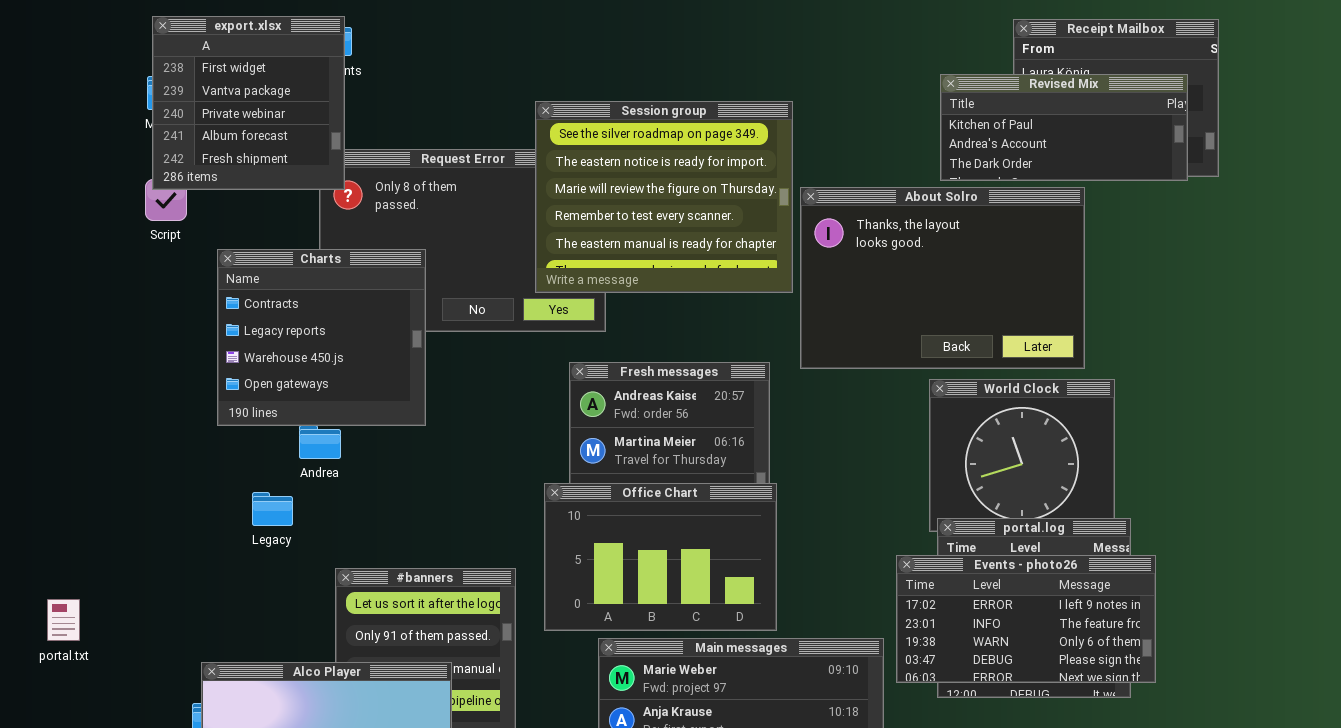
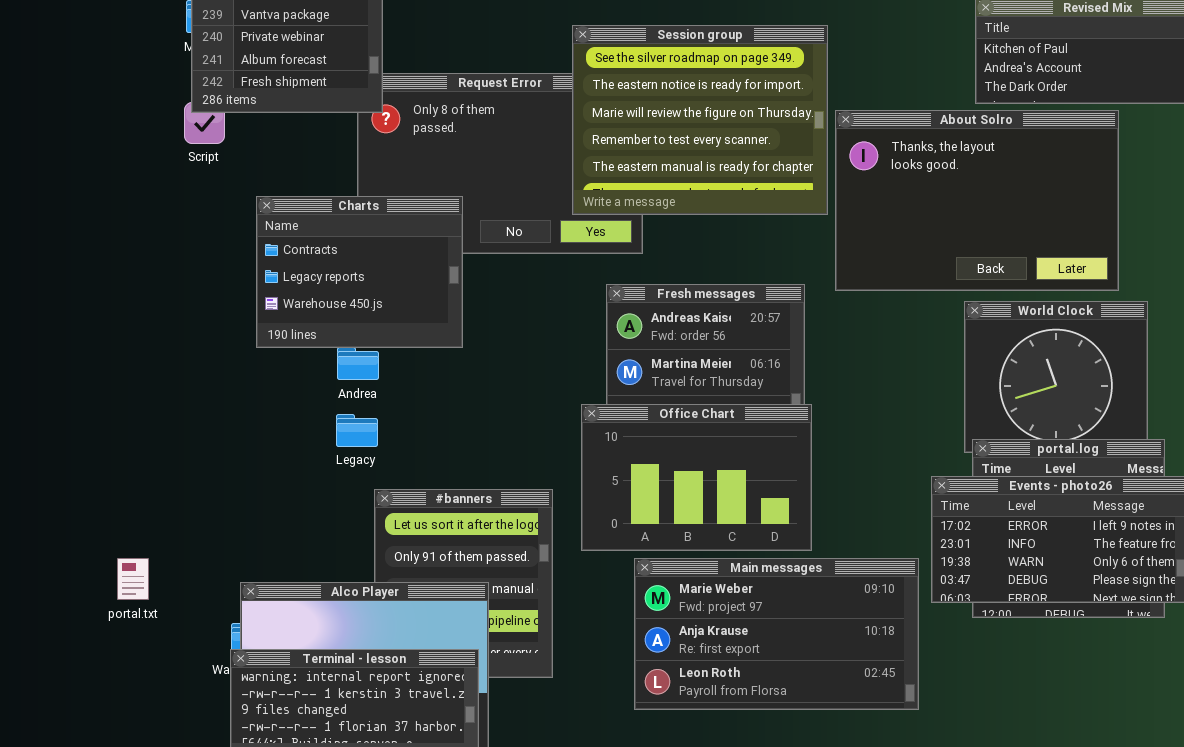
Charts: [217,249,426,426] -> [256,196,463,348], resized
Legacy: [252,492,293,526] -> [336,414,378,447], moved
portal.txt: [47,599,80,641] -> [117,558,149,600], moved

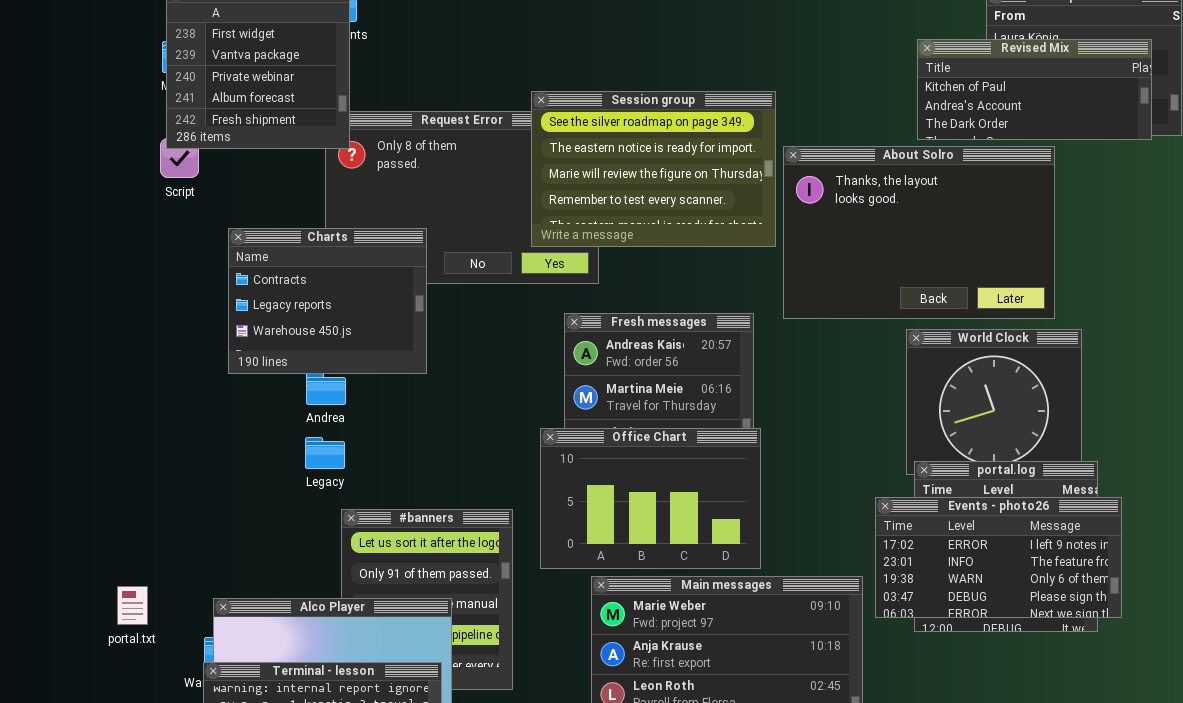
Session group: [572,25,828,215] -> [531,91,776,247], resized
portal.txt: [117,558,149,600] -> [117,586,148,625], moved

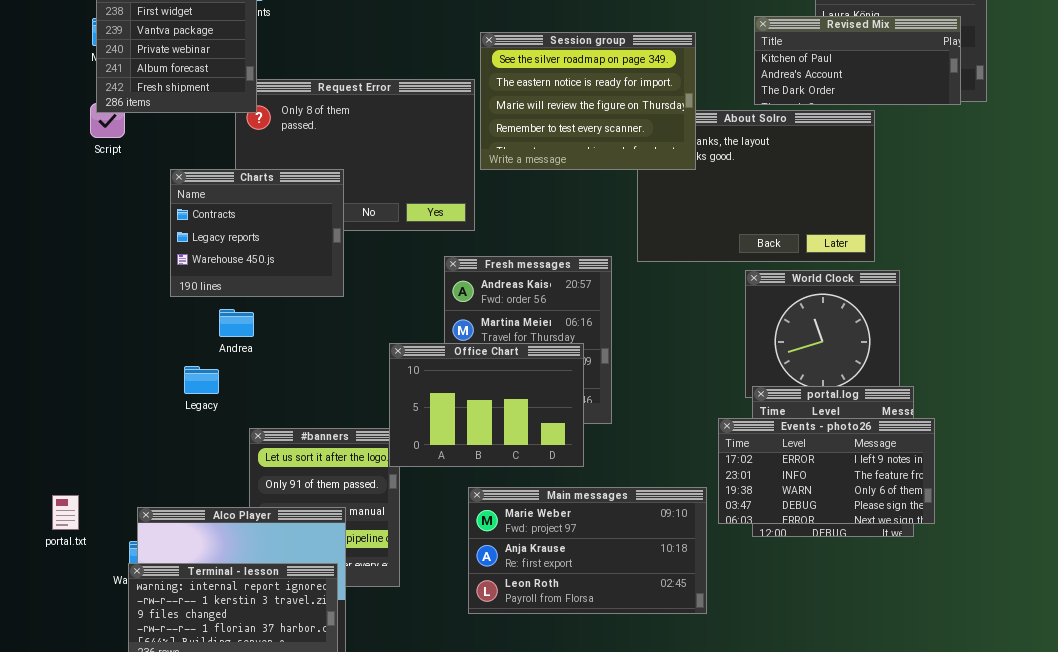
Session group: [531,91,776,247] -> [480,32,696,170], moved
Charts: [228,228,427,374] -> [170,169,344,297], moved
Office Chart: [540,428,761,569] -> [389,343,584,467], moved
Legacy: [305,437,345,469] -> [184,366,219,394], moved

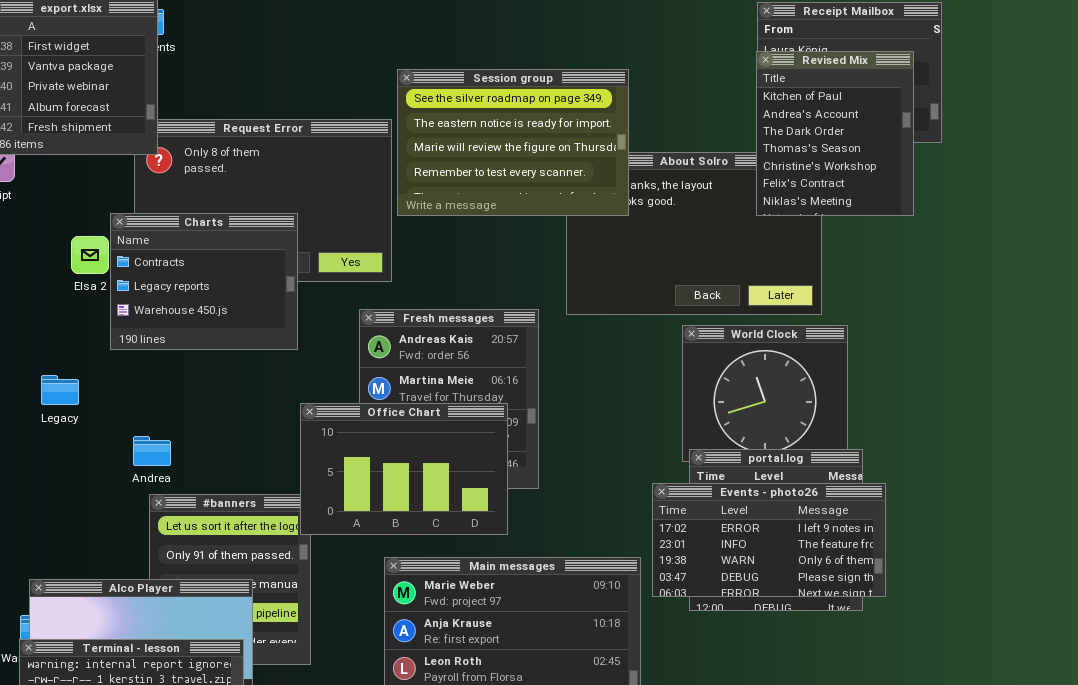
Revised Mix: [754,16,961,105] -> [756,51,914,216], resized
Charts: [170,169,344,297] -> [110,213,298,350], moved
Andrea: [219,309,254,337] -> [133,436,171,466], moved
Legacy: [184,366,219,394] -> [41,375,79,405], moved

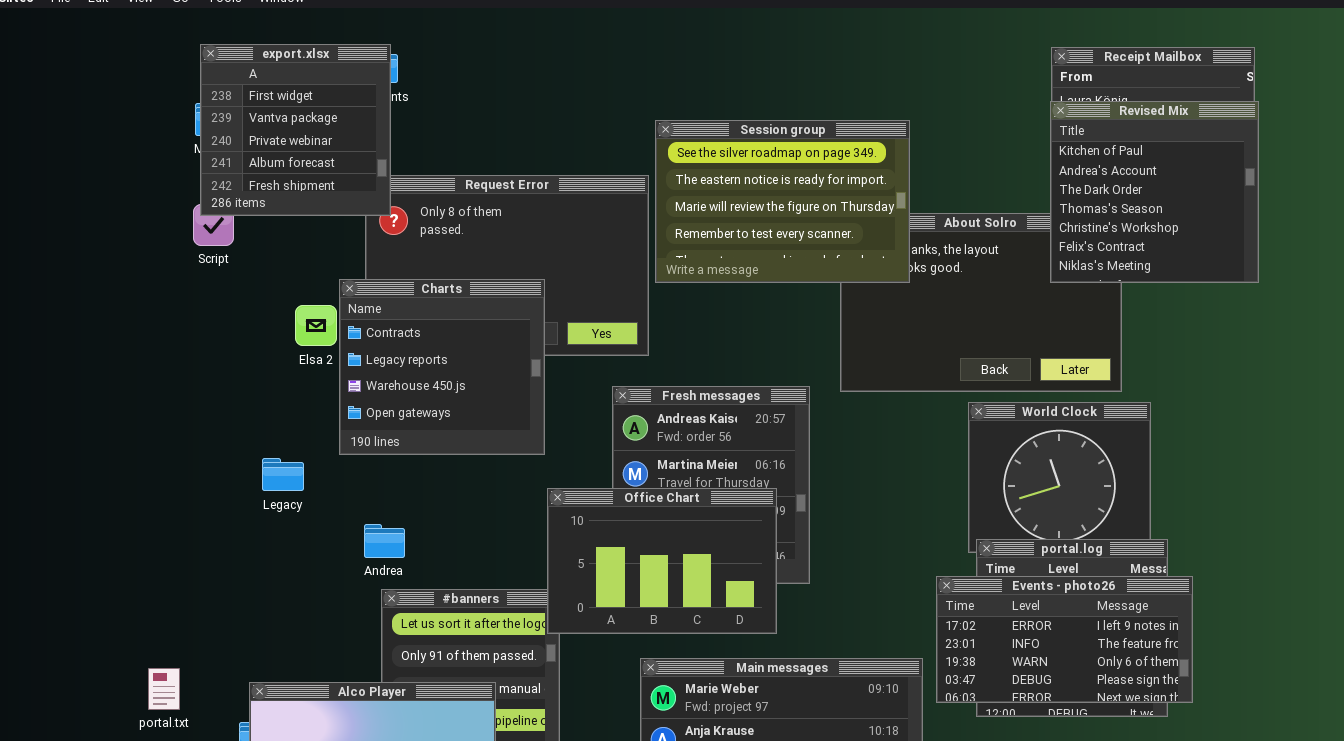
Revised Mix: [756,51,914,216] -> [1050,101,1259,283], resized
Charts: [110,213,298,350] -> [339,279,545,455], resized

